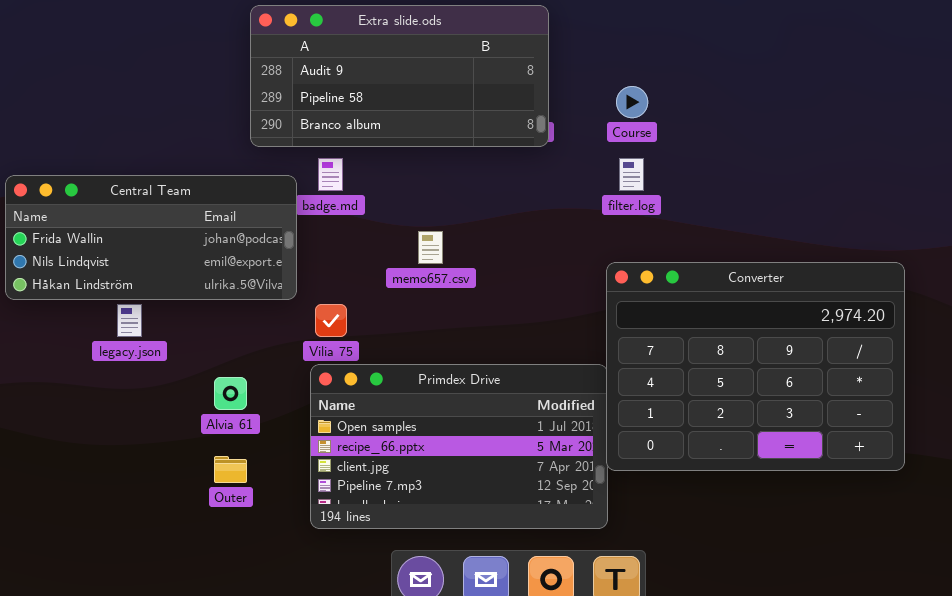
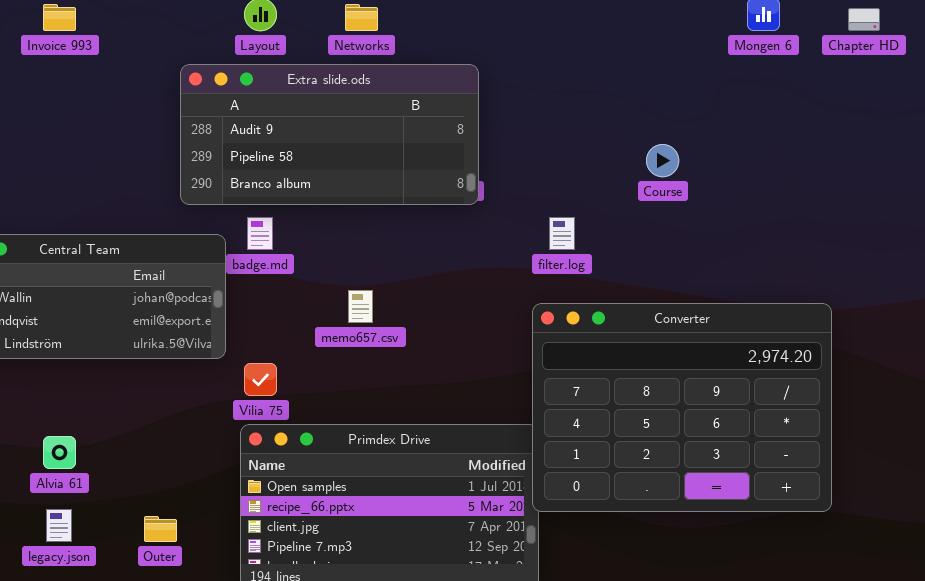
Course: [616,86,648,118] -> [646,144,679,177], moved
Converter: [606,262,905,471] -> [532,303,832,512], moved
legacy.json: [117,304,142,337] -> [46,509,72,542], moved
Alvia 61: [214,377,247,410] -> [43,436,76,469], moved

